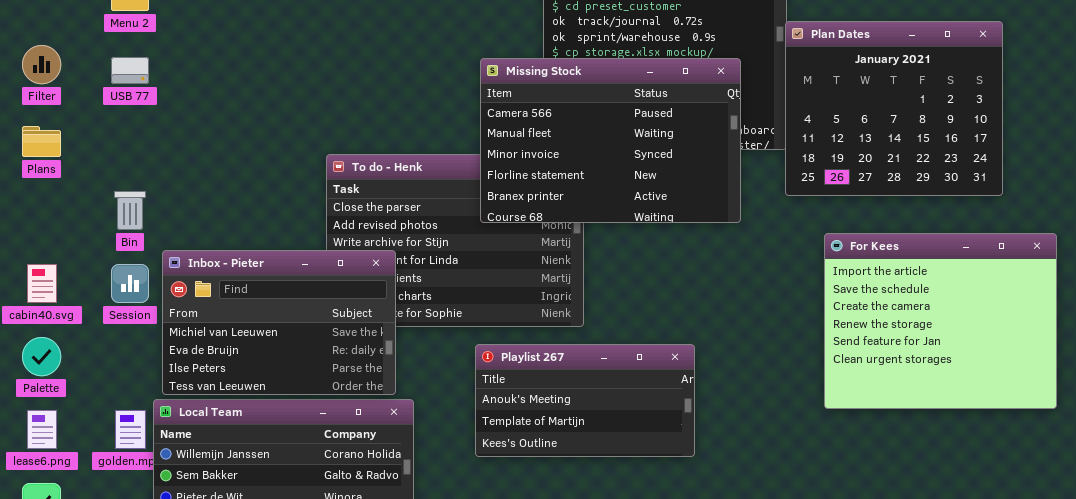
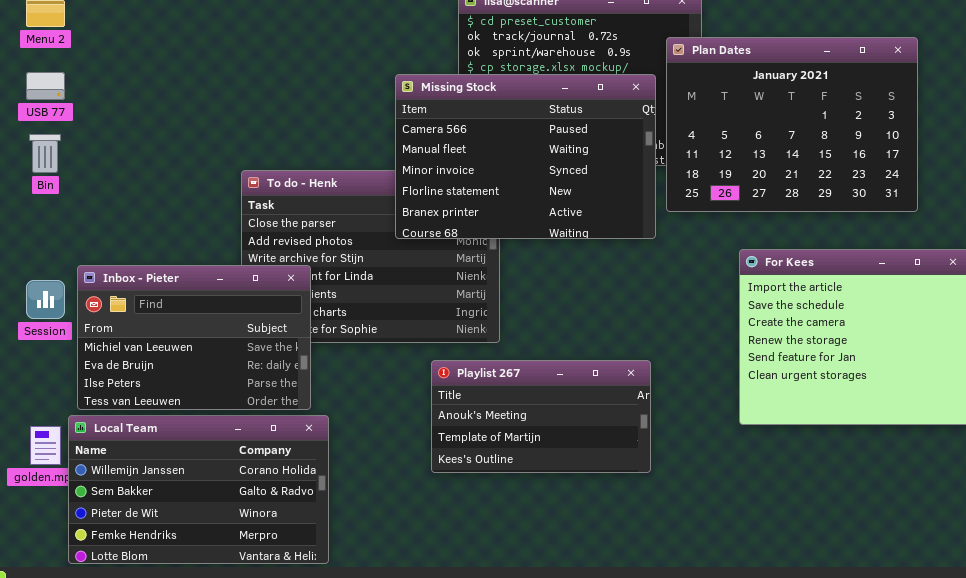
Plan Dates: [785,21,1003,196] -> [666,37,918,212], resized
Bin: [114,191,146,230] -> [29,134,61,173], moved
Playlist 267: [475,344,695,457] -> [431,360,651,473], moved

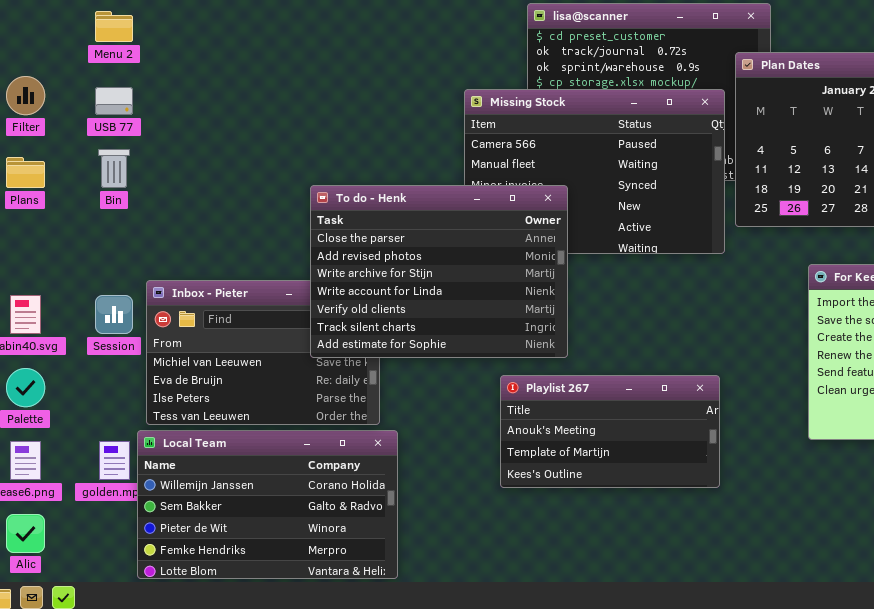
To do - Henk: [241,170,500,343] -> [310,185,568,358], raised

